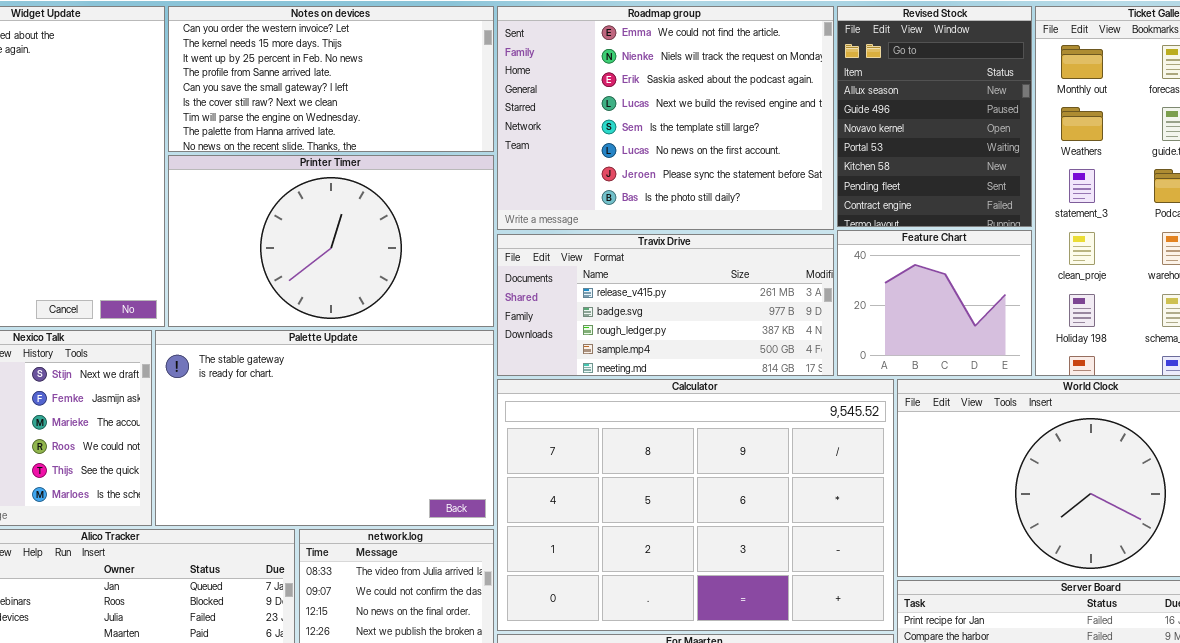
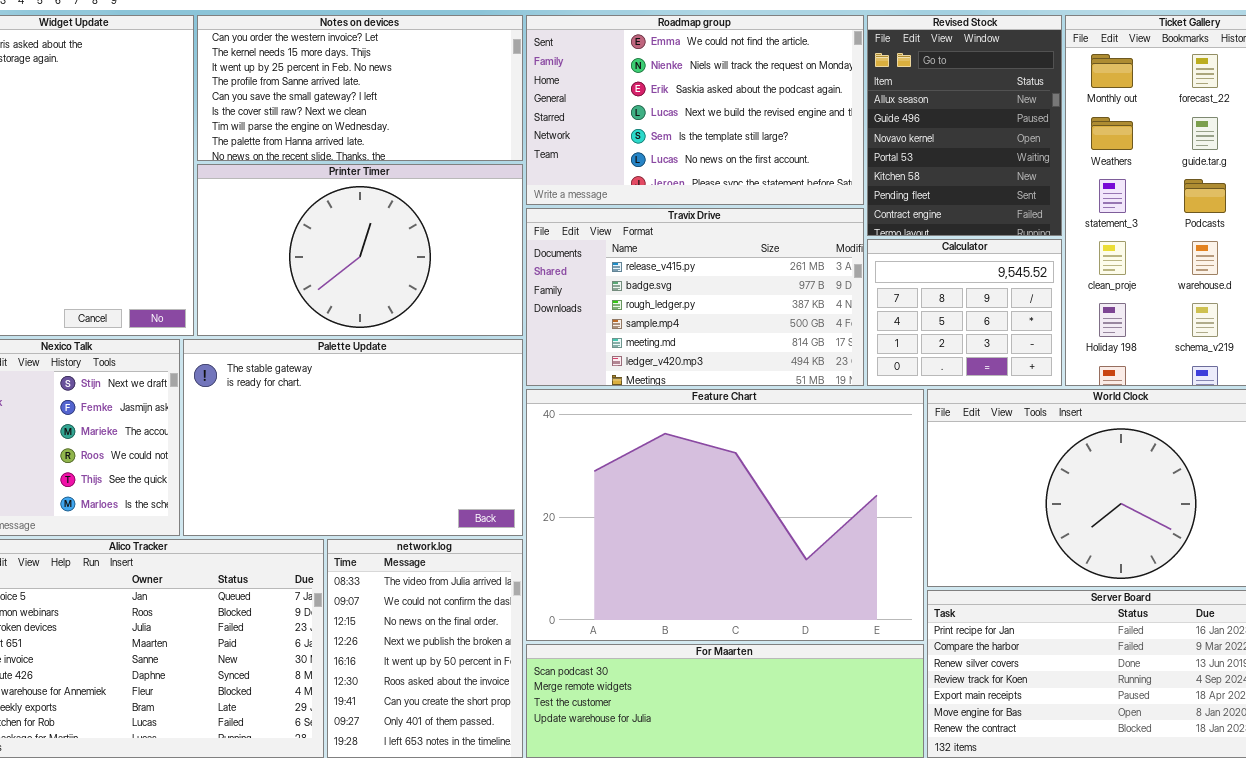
Roadmap group: [497,6,834,230] -> [526,15,864,205], resized
Feature Chart: [837,230,1032,376] -> [526,389,924,641], moved, resized
Travix Drive: [497,234,834,376] -> [526,208,864,386], resized
Calculator: [497,379,894,631] -> [867,239,1062,386], moved, resized

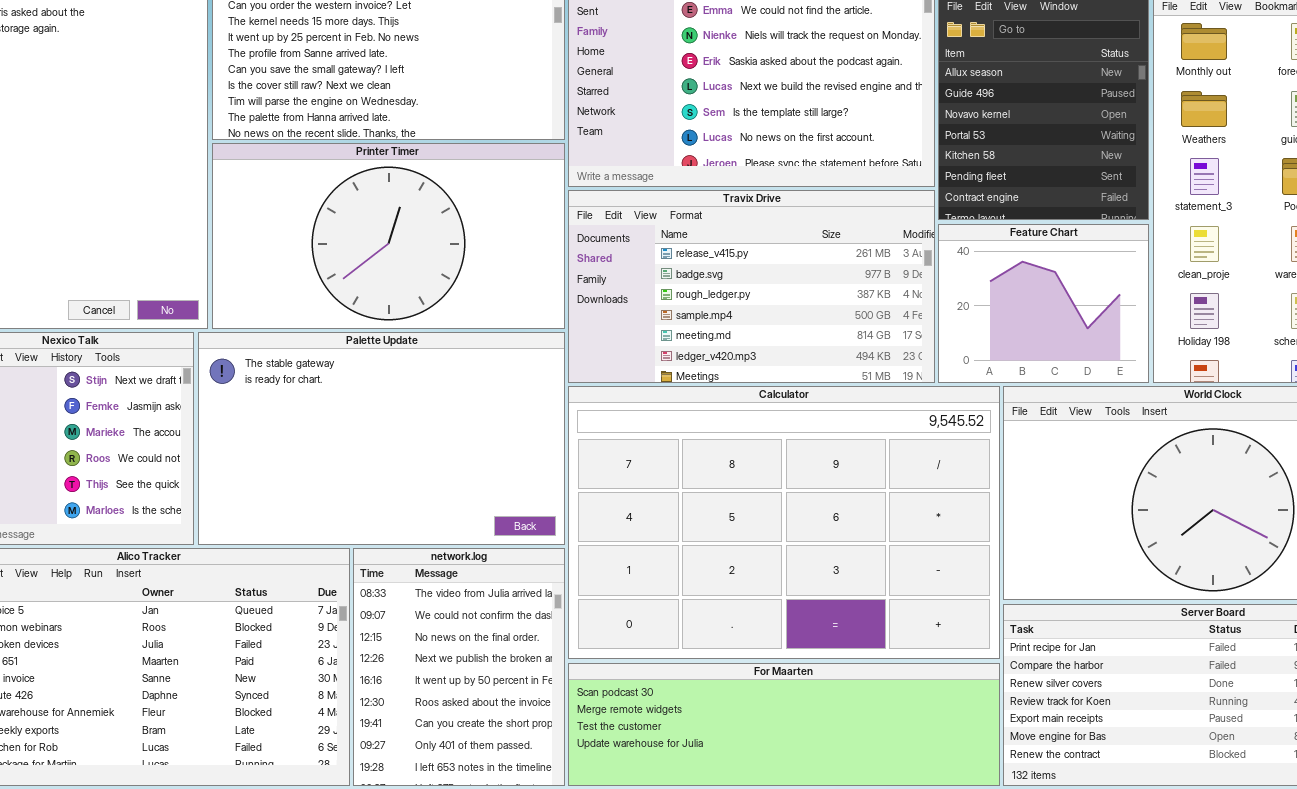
Calculator: [867,239,1062,386] -> [568,386,1000,659], moved, resized
Feature Chart: [526,389,924,641] -> [938,224,1149,383], moved, resized

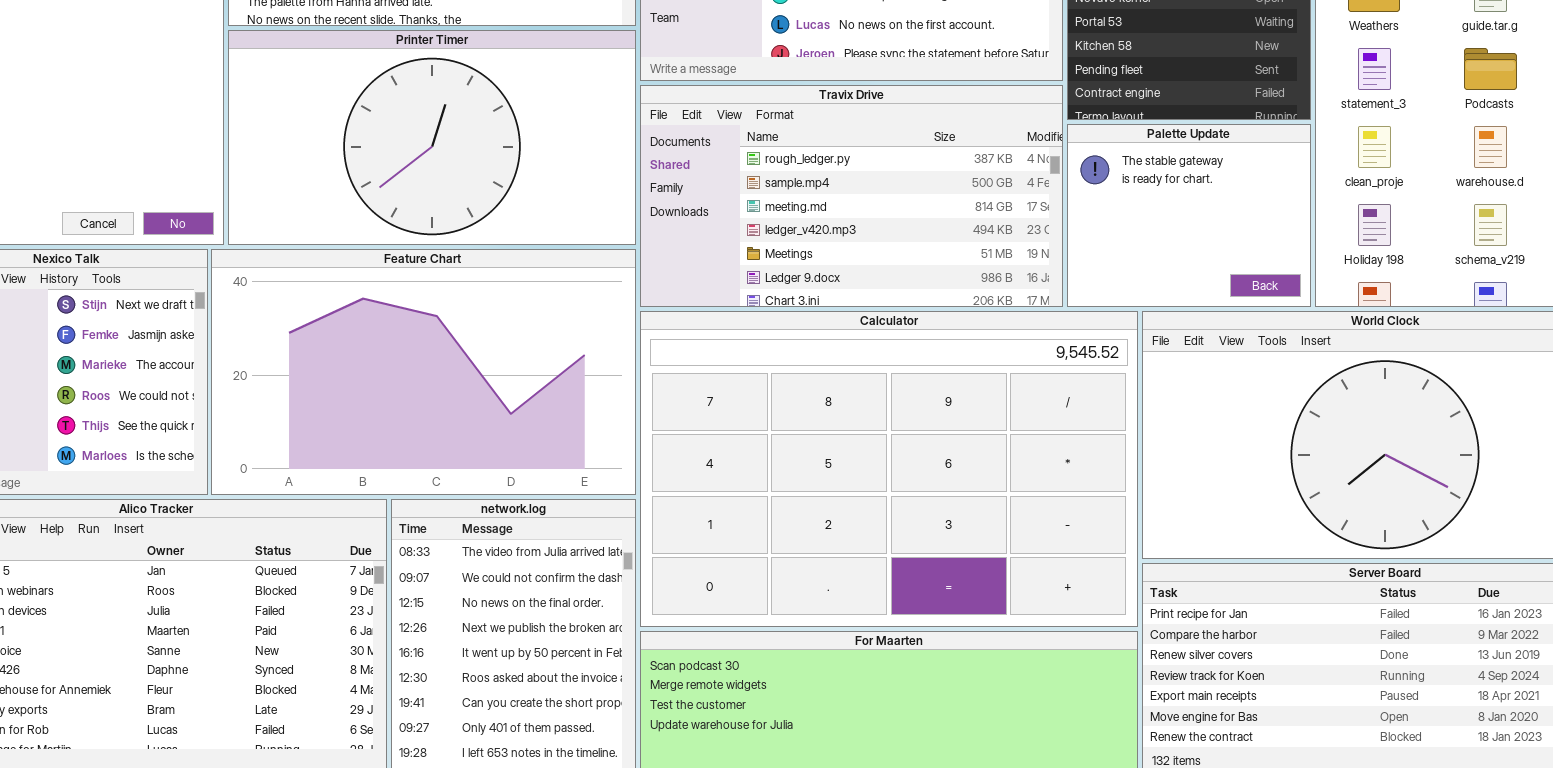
Travix Drive: [568,190,935,383] -> [640,85,1063,307], scrolled down 2 rows
Feature Chart: [938,224,1149,383] -> [211,249,636,495], moved, resized
Palette Update: [198,332,565,545] -> [1067,124,1311,307], moved, resized

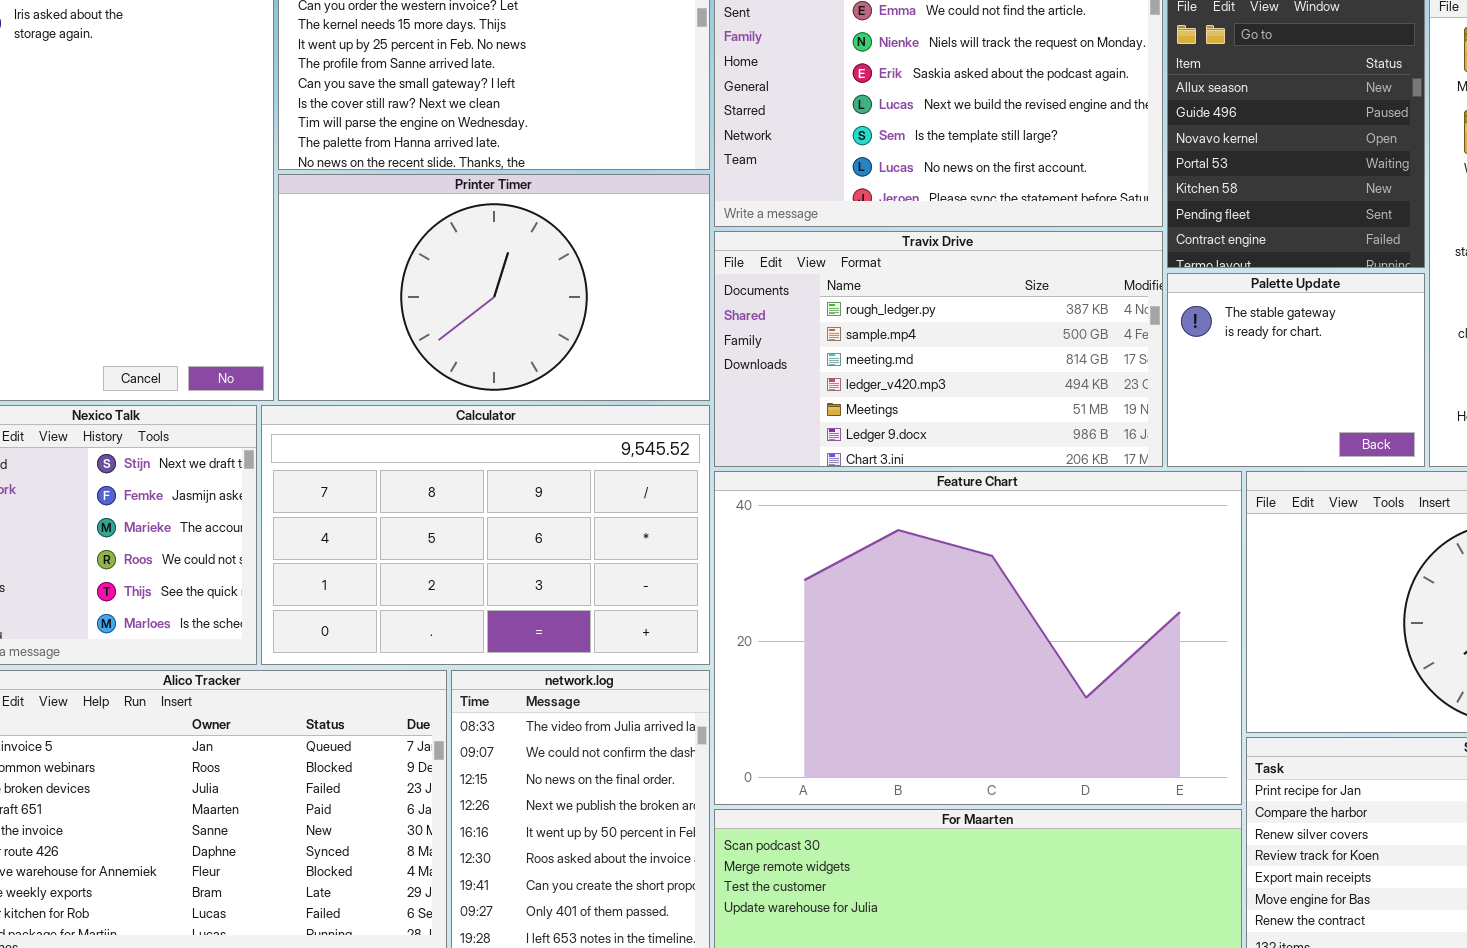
Feature Chart: [211,249,636,495] -> [714,471,1242,805], moved, resized
Calculator: [640,311,1138,627] -> [261,405,710,665], moved, resized

